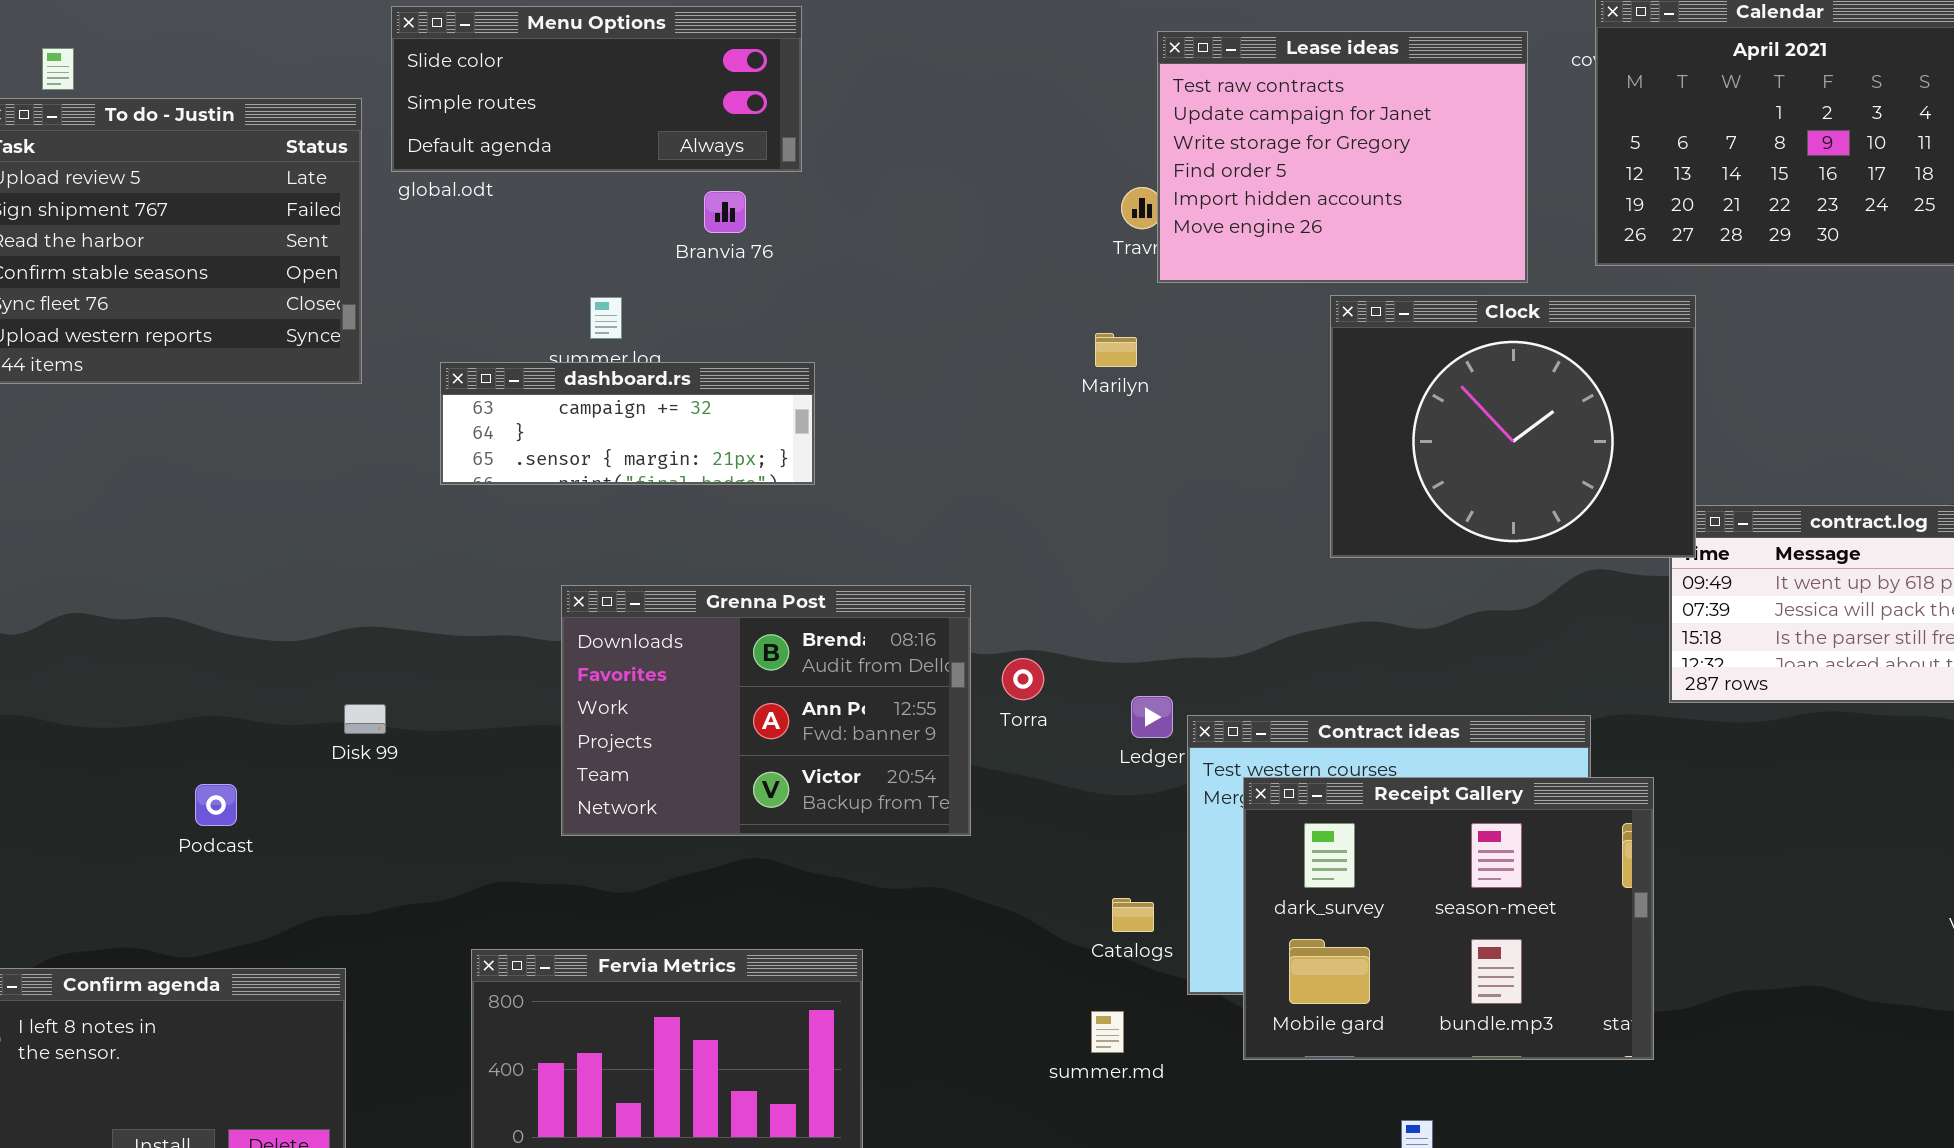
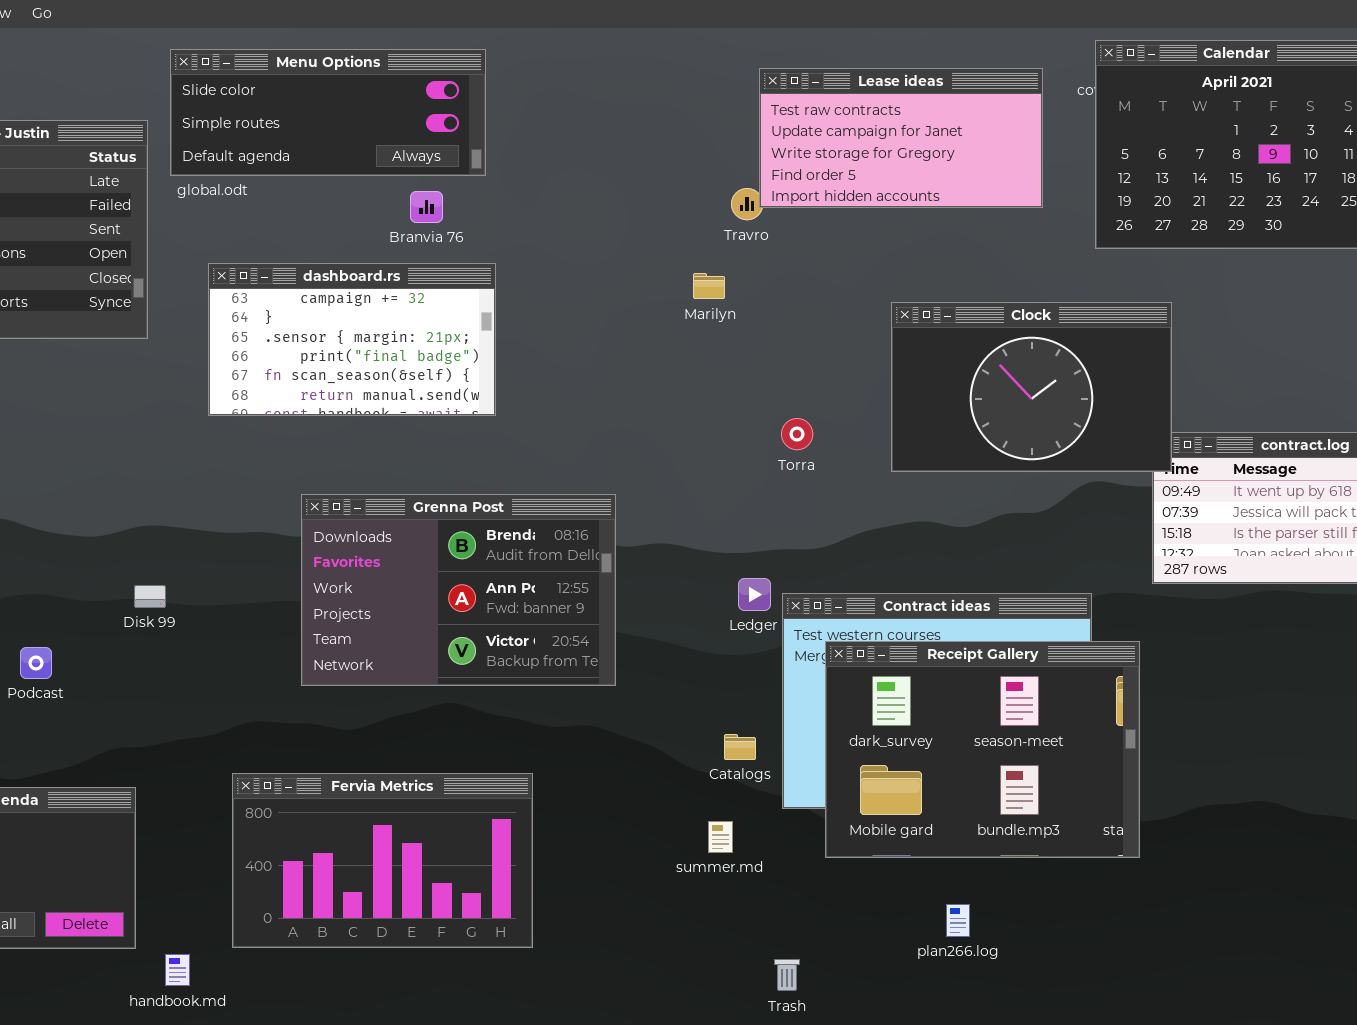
Lease ideas: [1157,31,1528,283] -> [759,68,1043,208], resized
Clock: [1330,295,1696,558] -> [891,302,1172,472], resized
Marilyn: [1095,333,1137,367] -> [693,273,725,299], moved
dashboard.rs: [440,362,815,485] -> [208,263,496,416], resized
Torra: [1002,658,1044,700] -> [781,418,813,450], moved

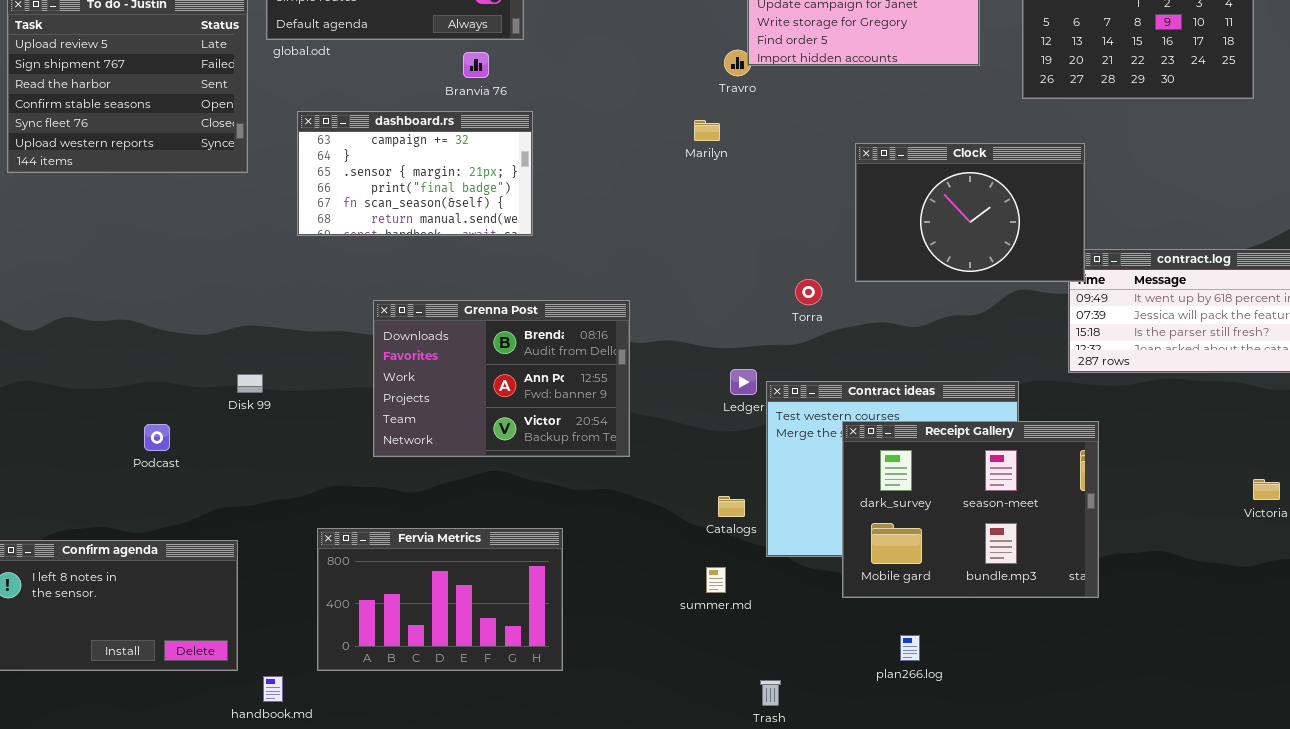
Torra: [781,418,813,450] -> [795,279,822,305], moved
Receipt Gallery: [825,641,1140,858] -> [842,421,1099,598], moved

